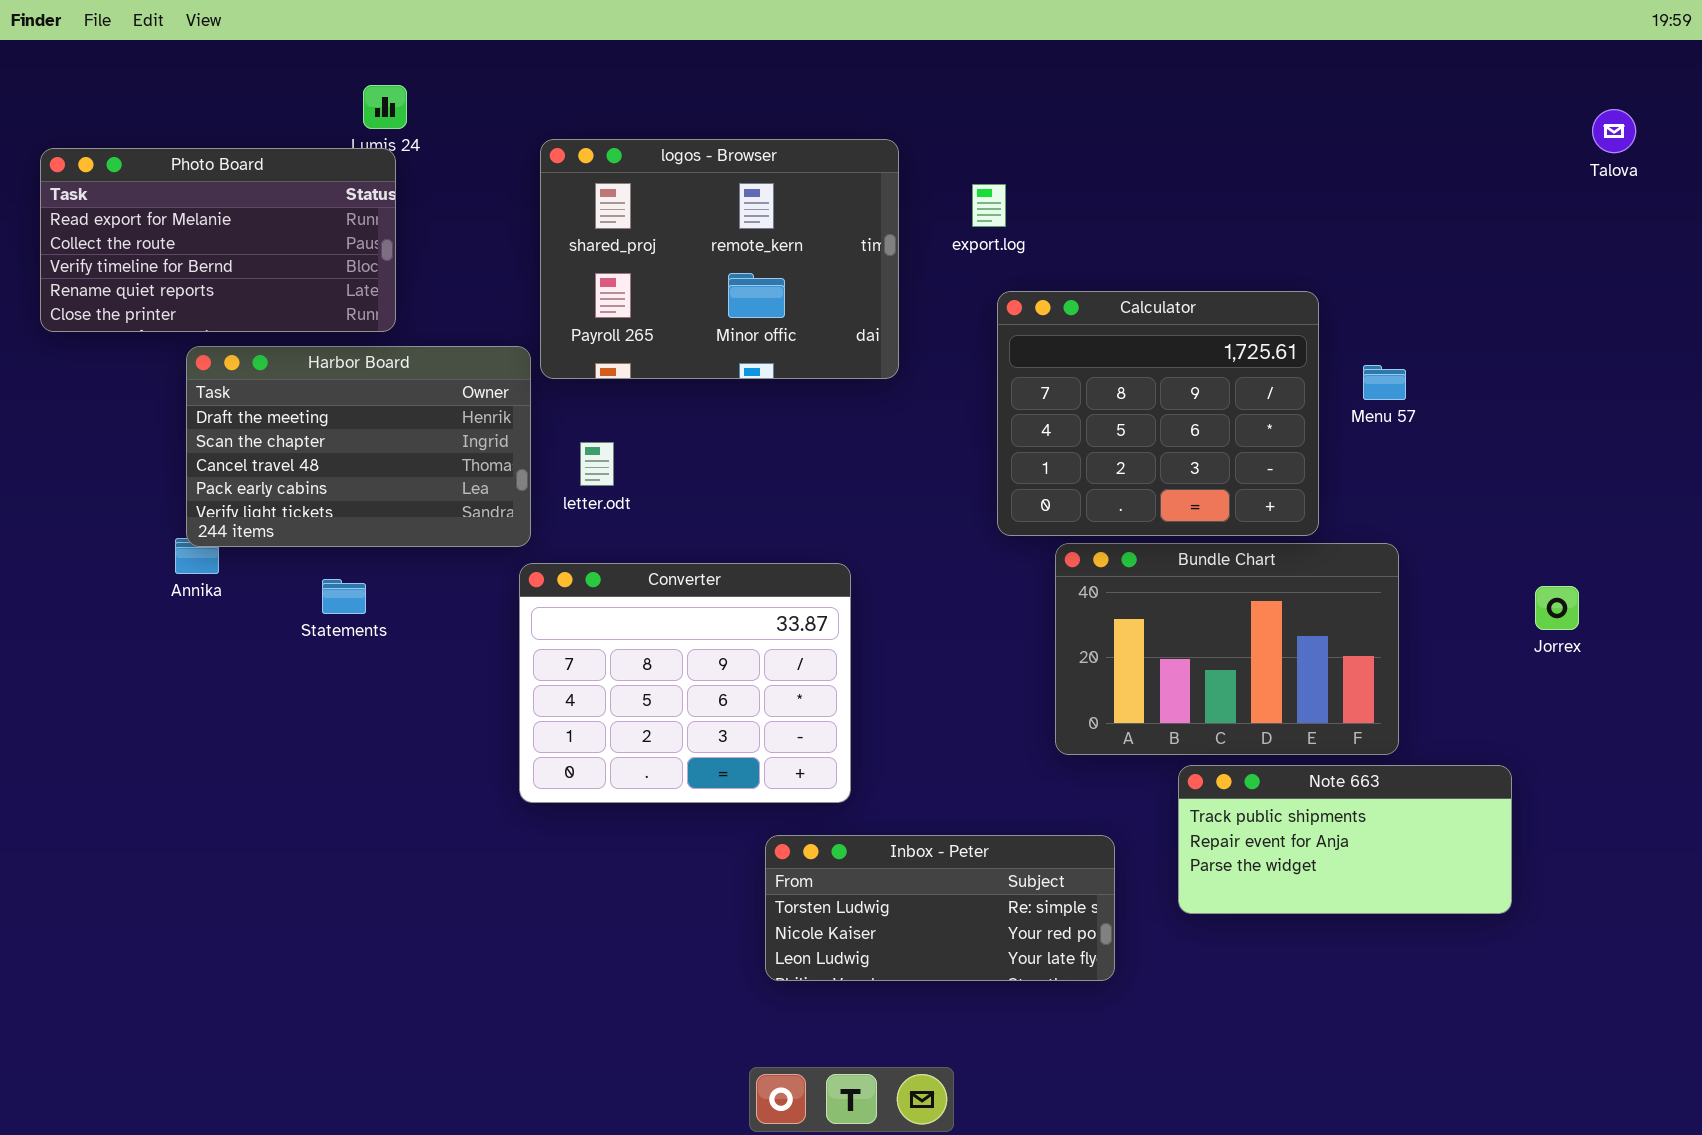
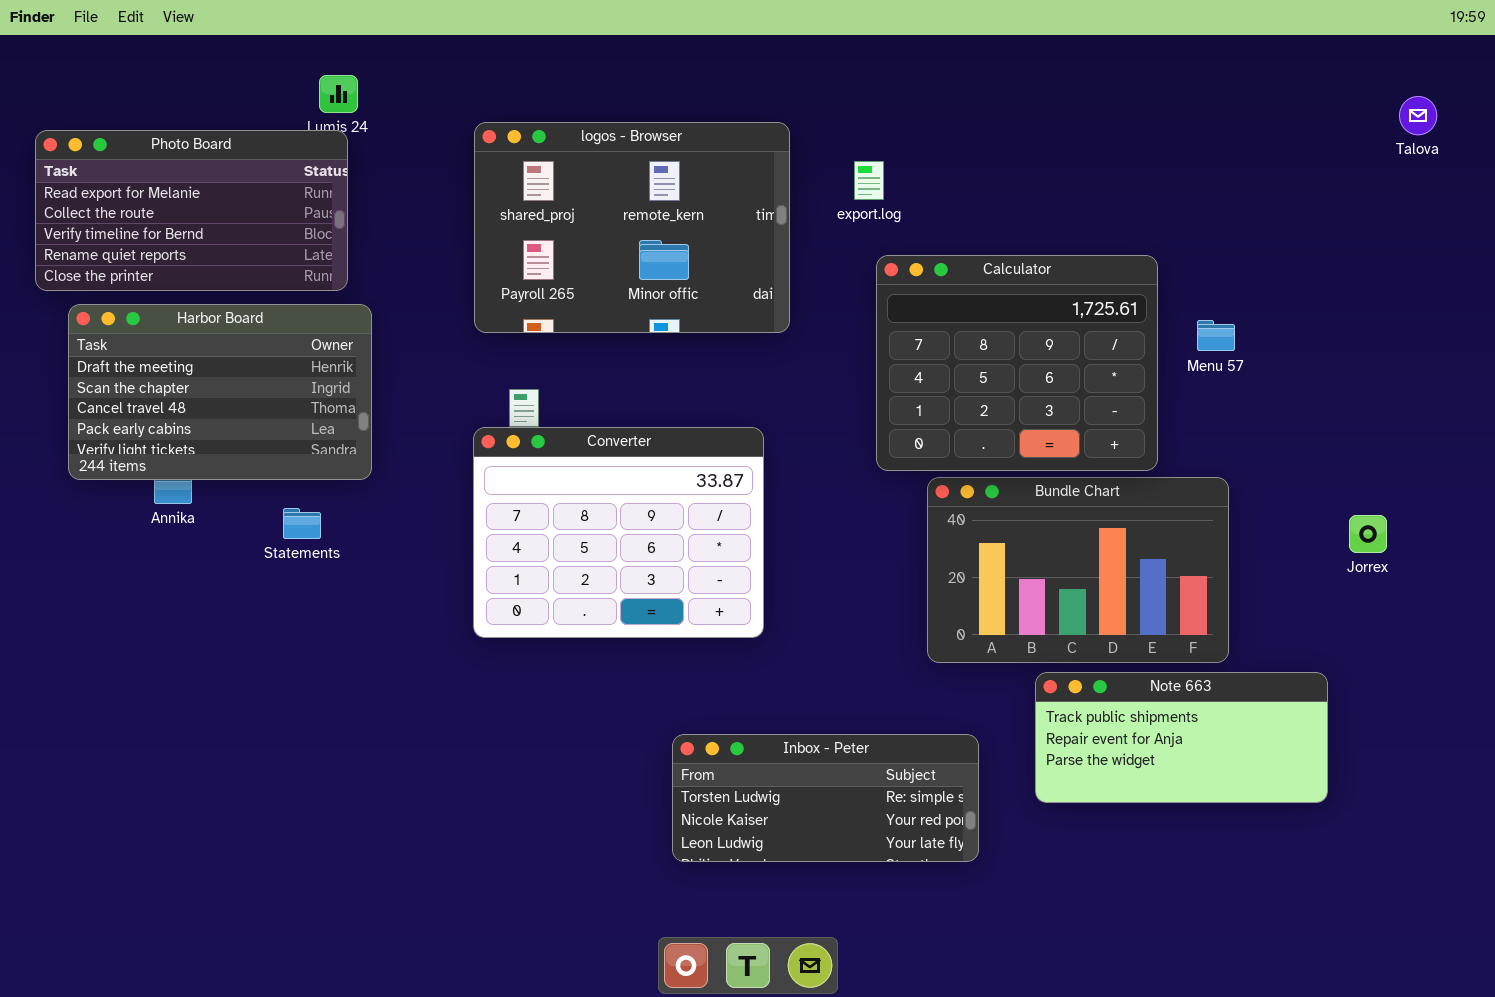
Harbor Board: [186,346,531,547] -> [68,304,372,480], moved
Converter: [519,563,851,803] -> [473,427,764,638], moved

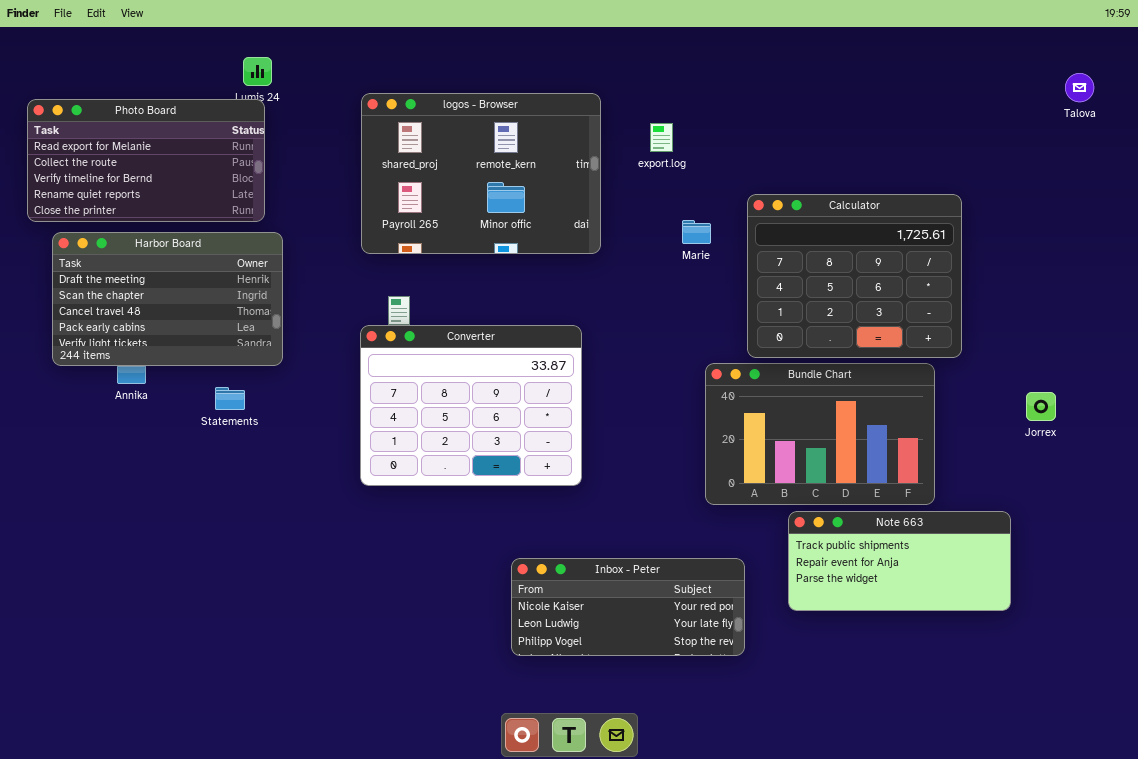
Calculator: [876,255,1158,471] -> [747,194,962,358], moved
Inbox - Peter: [672,734,979,862] -> [511,558,745,656], scrolled down 1 row

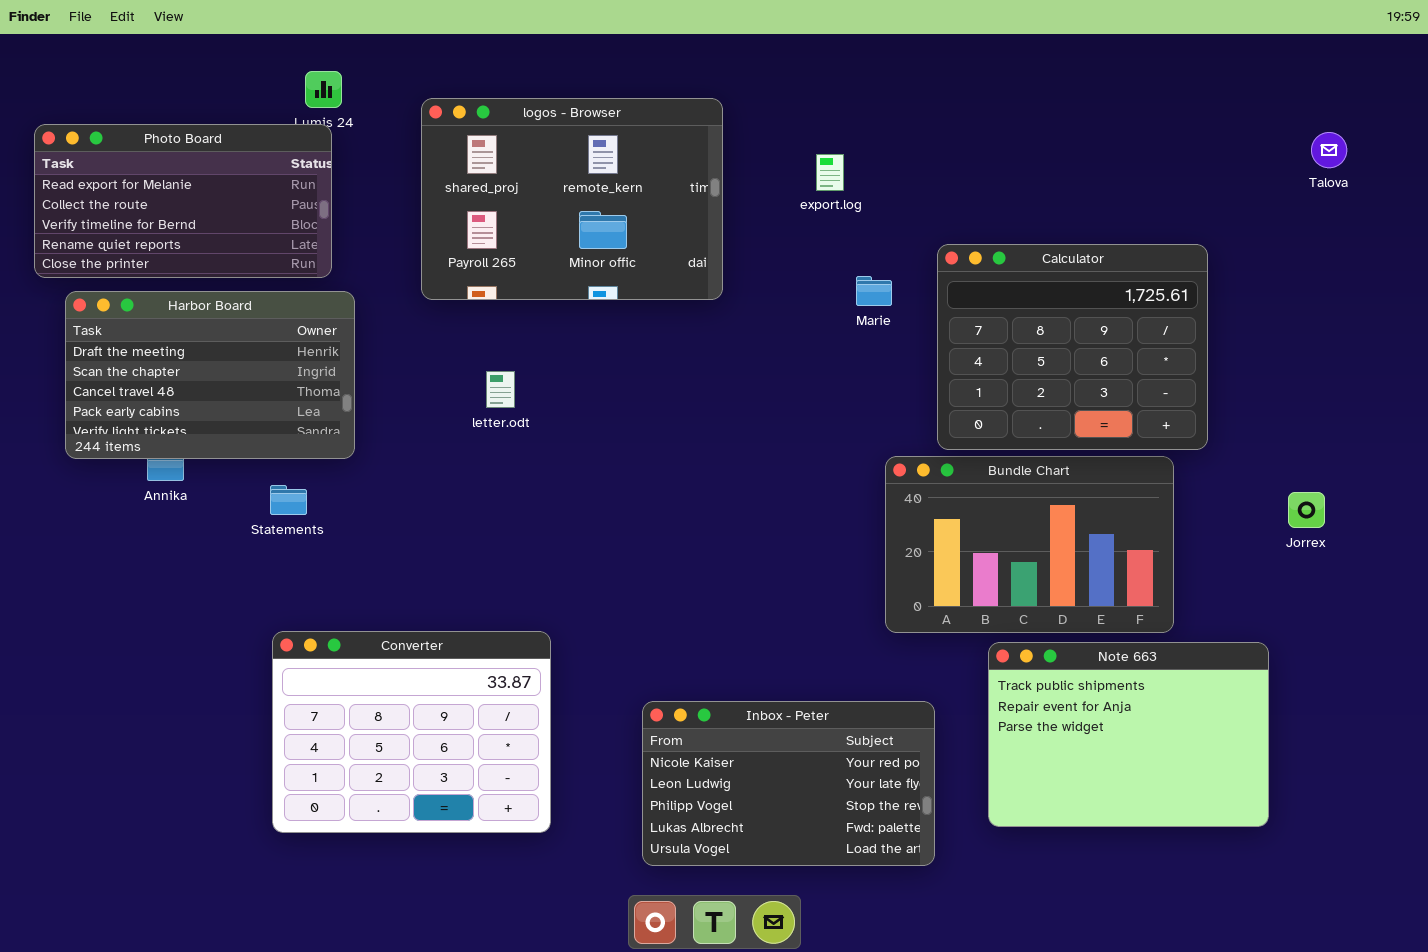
Talova: [1065,73,1094,102] -> [1311,132,1347,168], moved
logos - Browser: [361,93,601,254] -> [421,98,723,300], moved
Converter: [360,325,582,486] -> [272,631,551,833], moved
Note 663: [788,511,1011,611] -> [988,642,1269,827], resized
Inbox - Peter: [511,558,745,656] -> [642,701,935,866], resized

